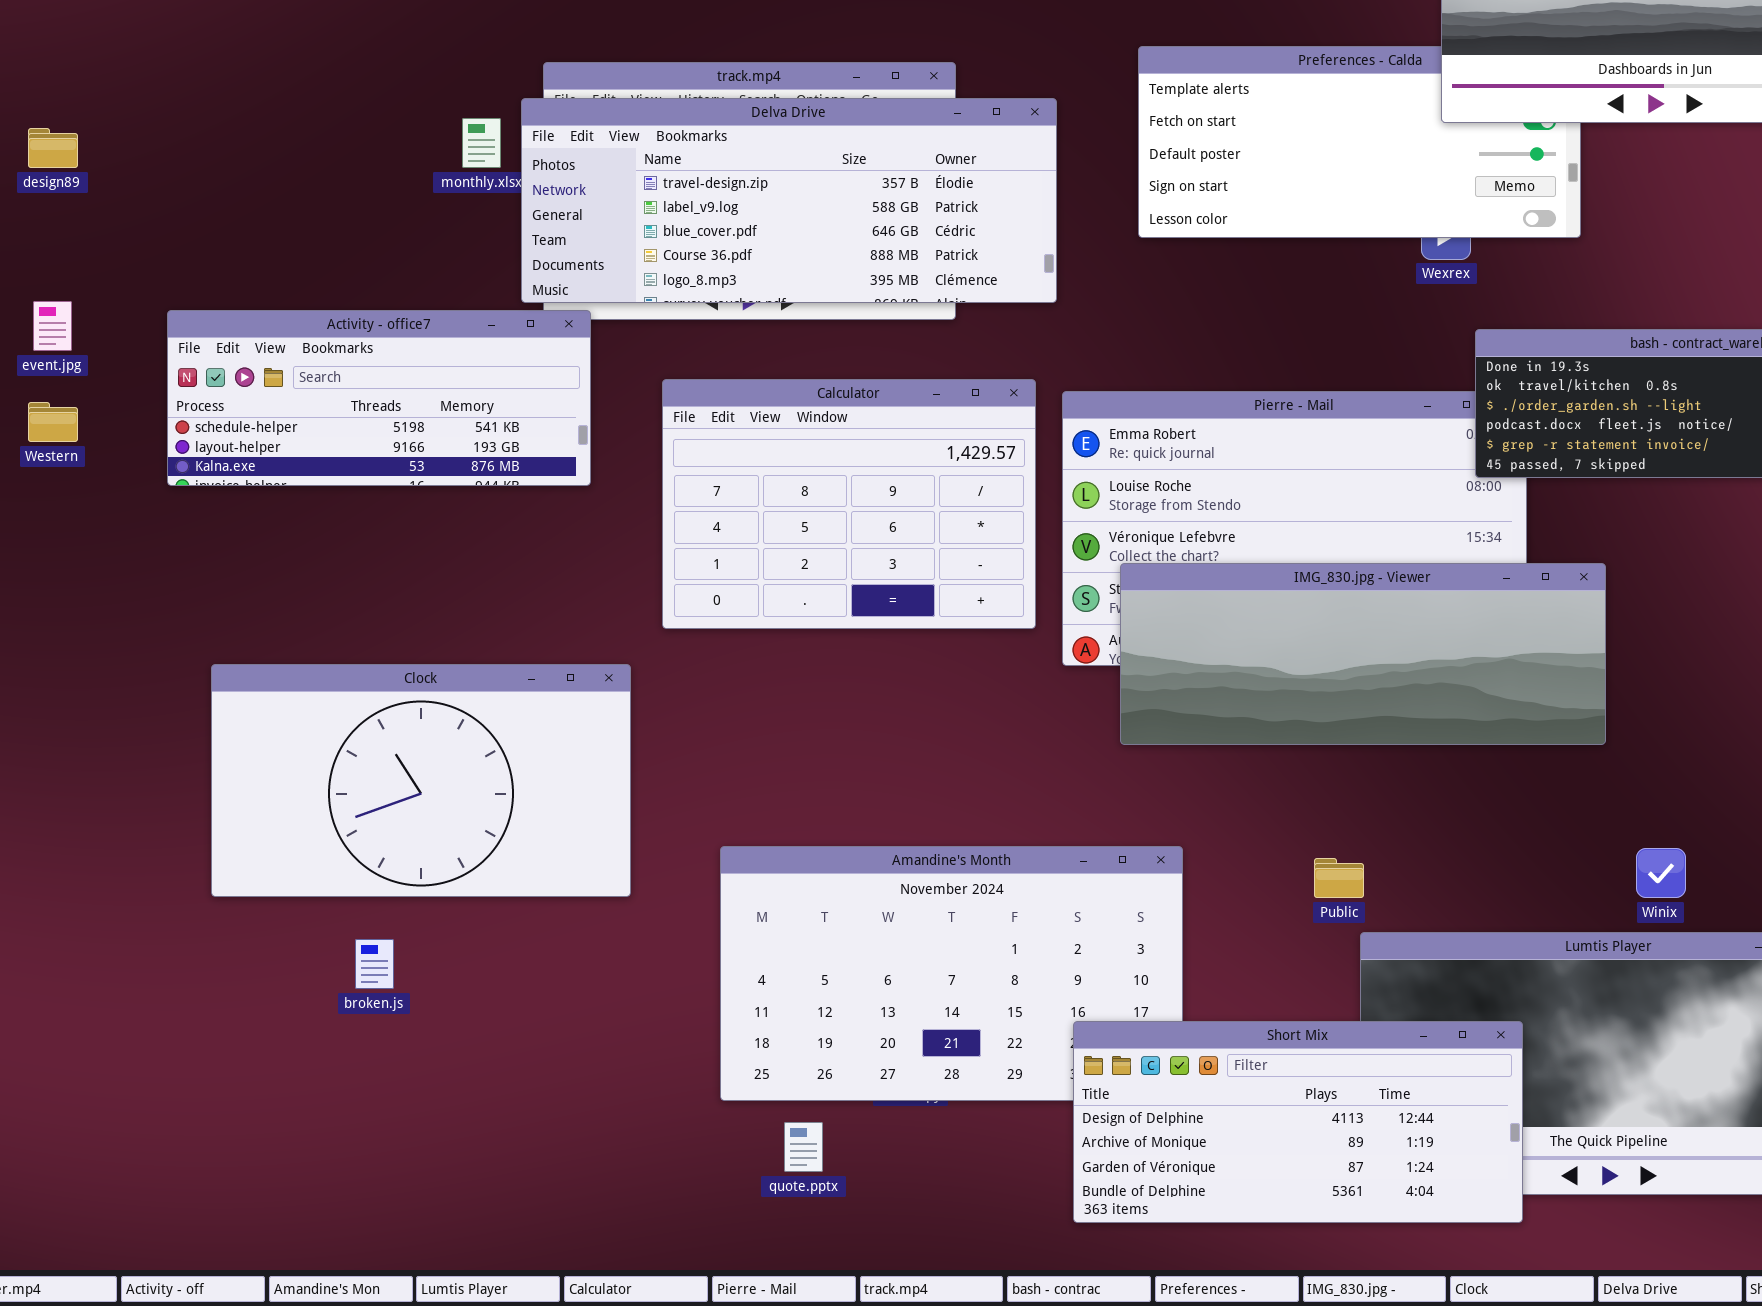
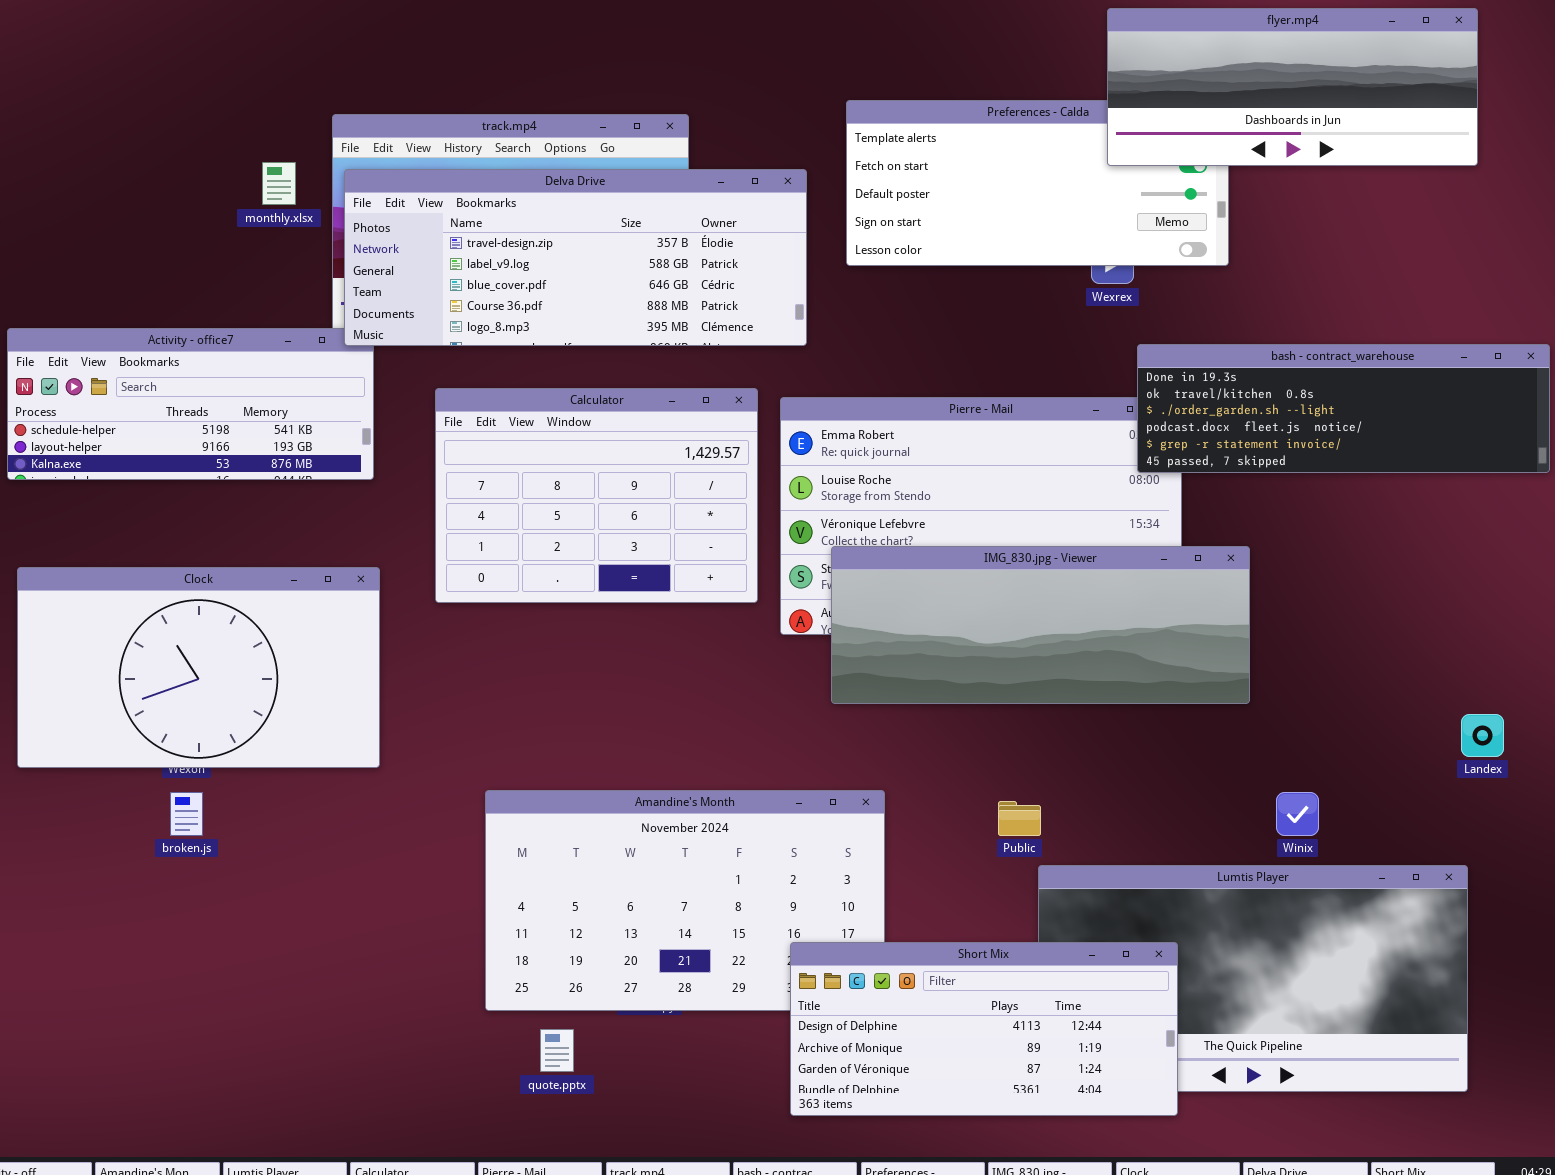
Delva Drive: [521,98,1057,303] -> [344,169,807,346], moved
Clock: [211,664,631,897] -> [17,567,380,768], moved
broken.js: [355,939,394,989] -> [170,792,203,836], moved

